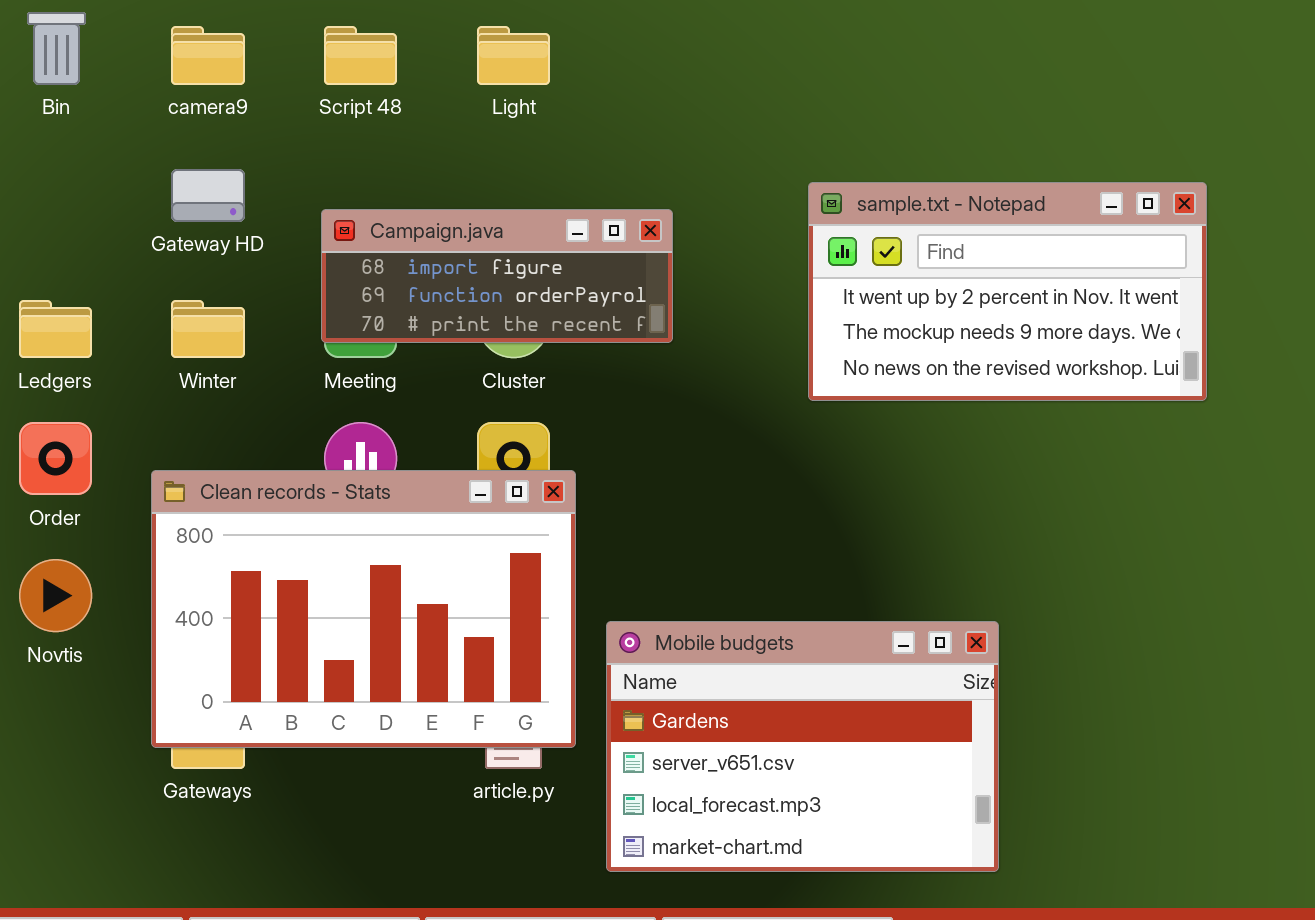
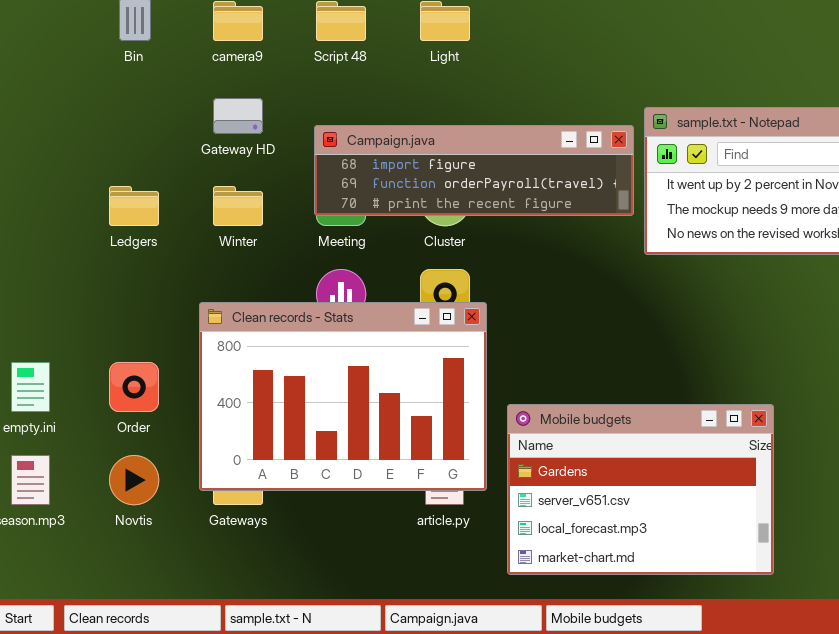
Campaign.java: [321,209,673,343] -> [314,125,634,216], resized
Order: [19,422,92,495] -> [109,362,159,412], moved
Novtis: [19,559,92,632] -> [109,455,159,505], moved

